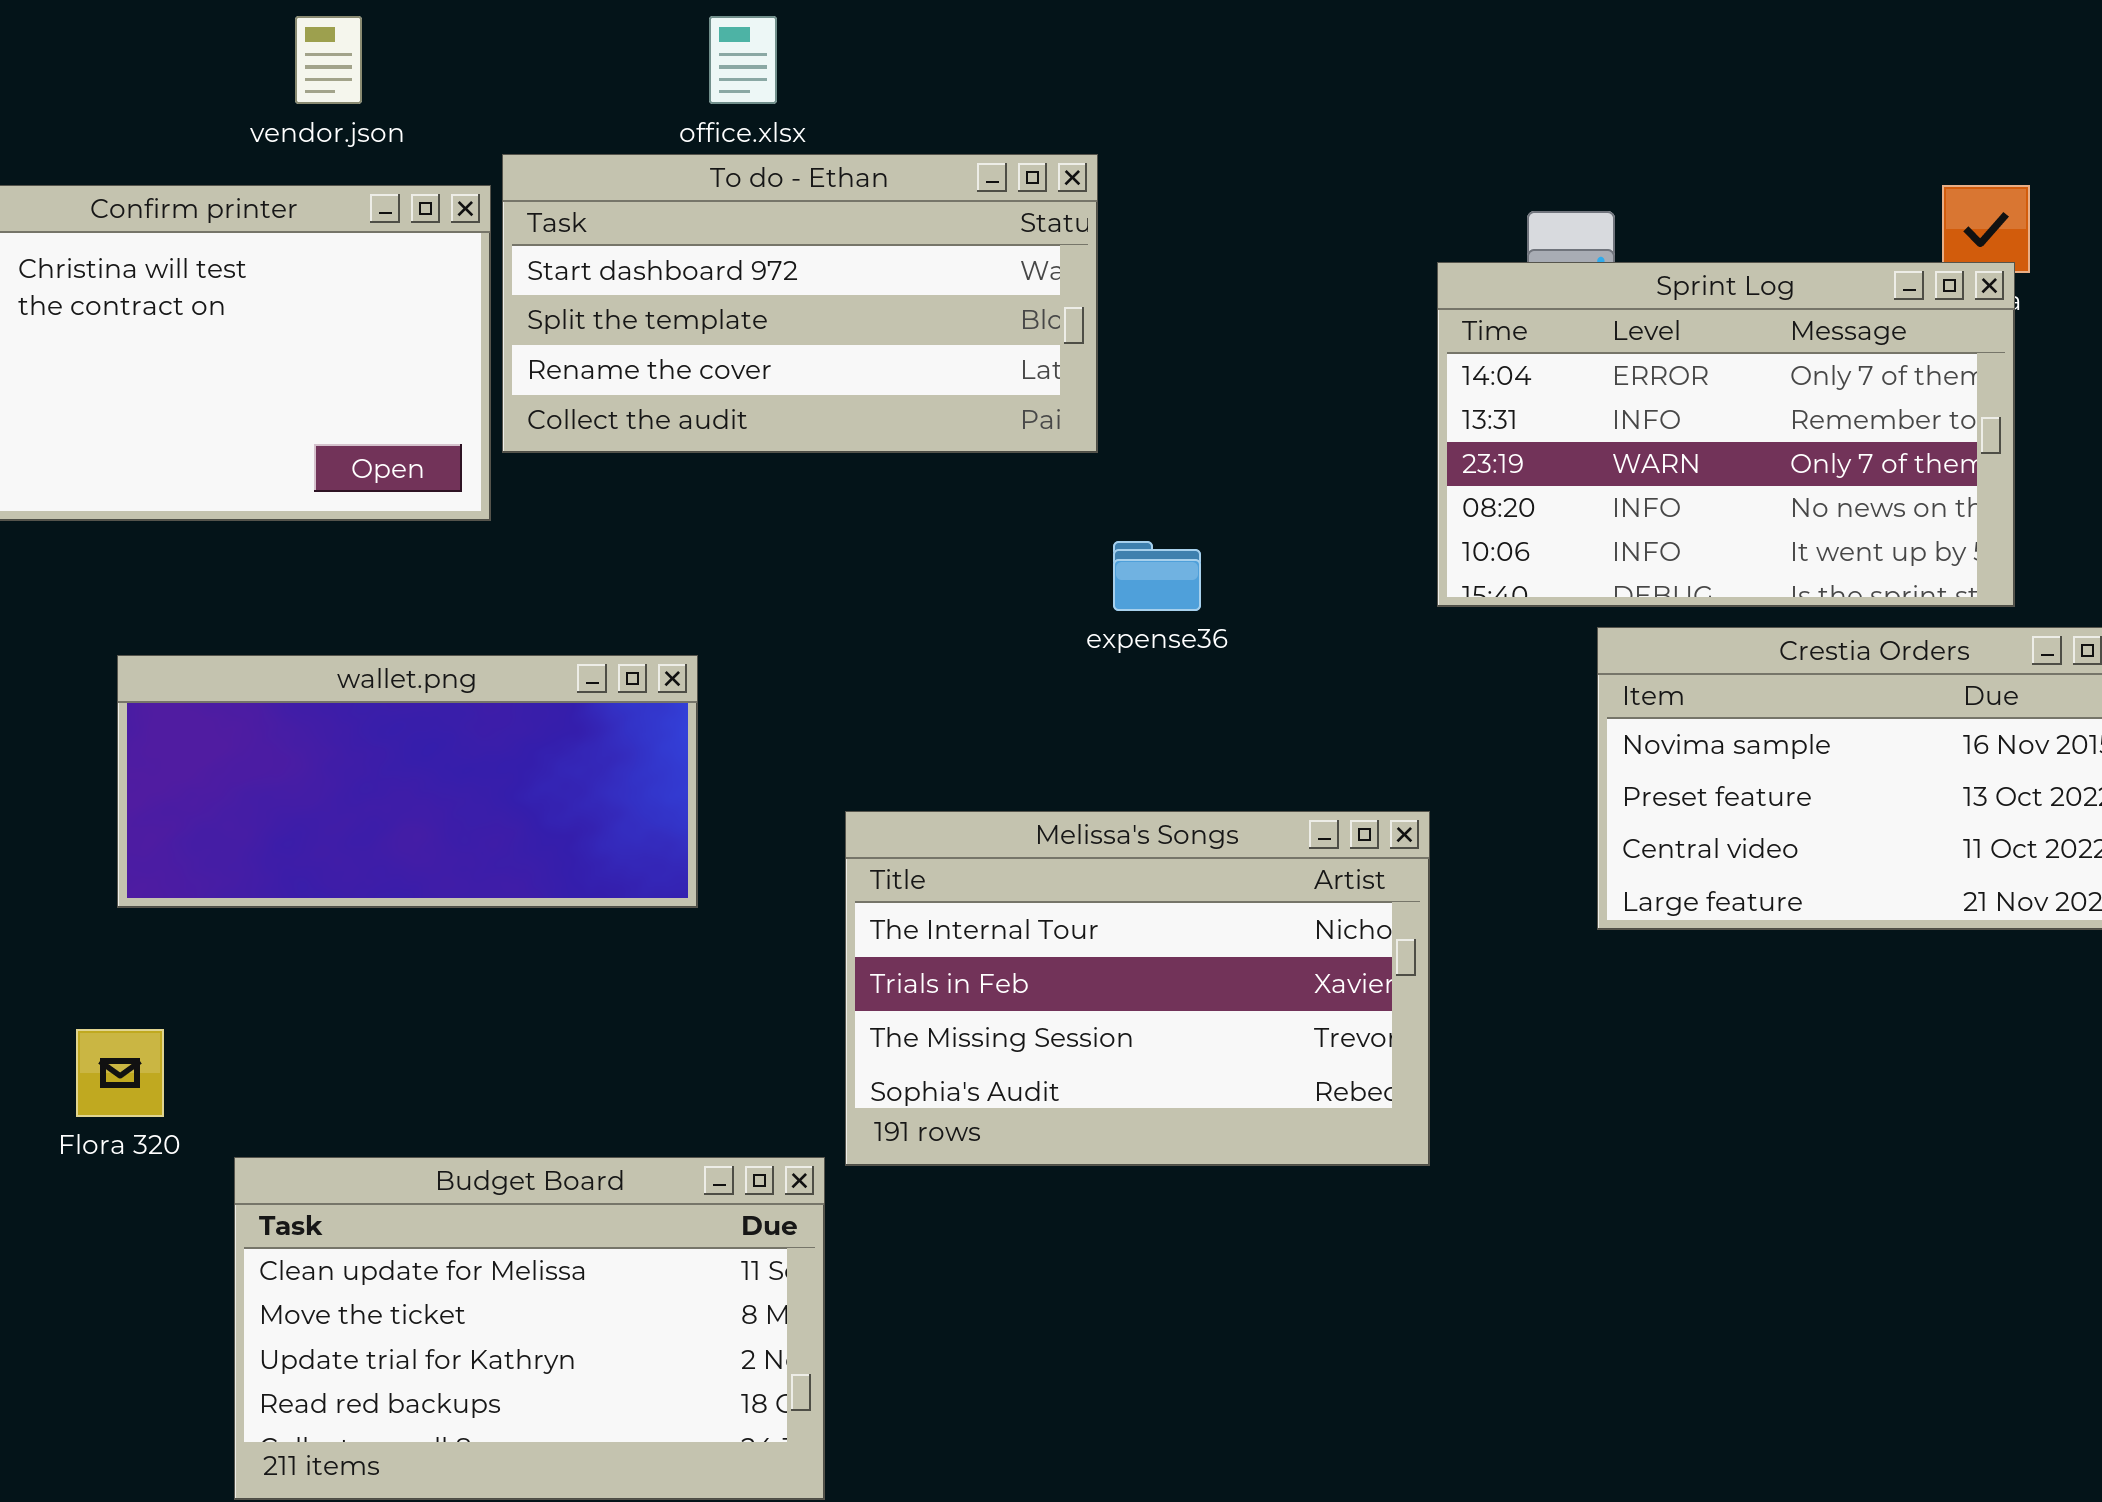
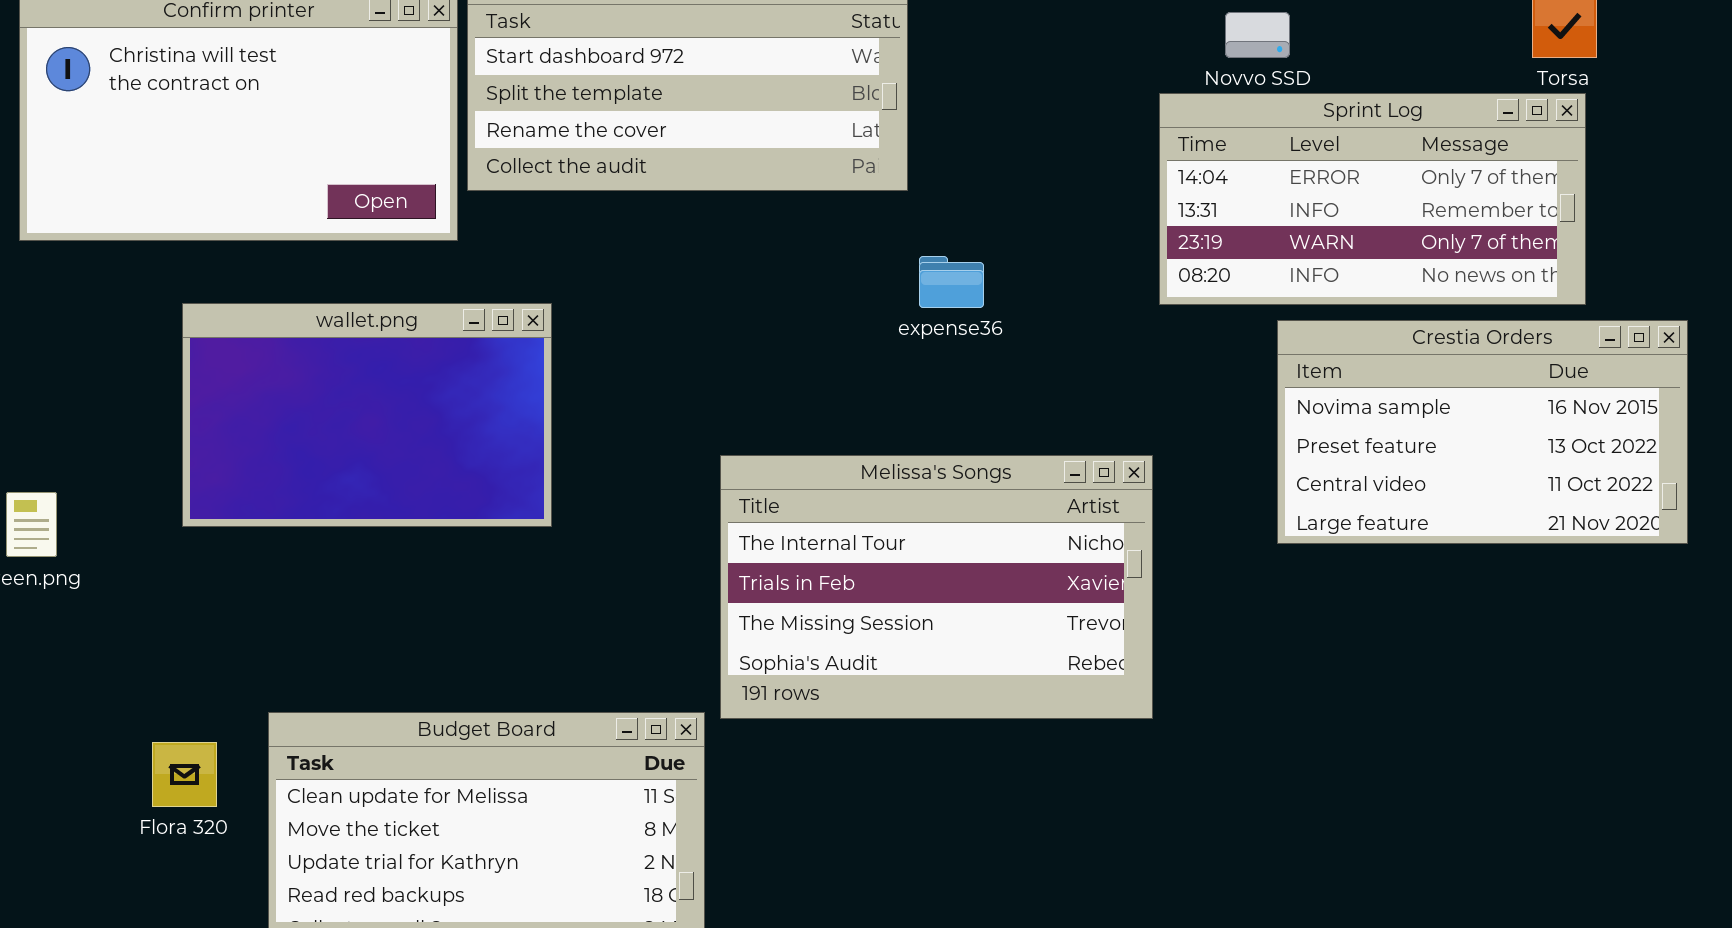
Sprint Log: [1437,262,2015,607] -> [1159,93,1586,305], resized
wallet.png: [117,655,698,908] -> [182,303,552,527], resized
Flora 320: [76,1029,164,1117] -> [152,742,217,807], moved

